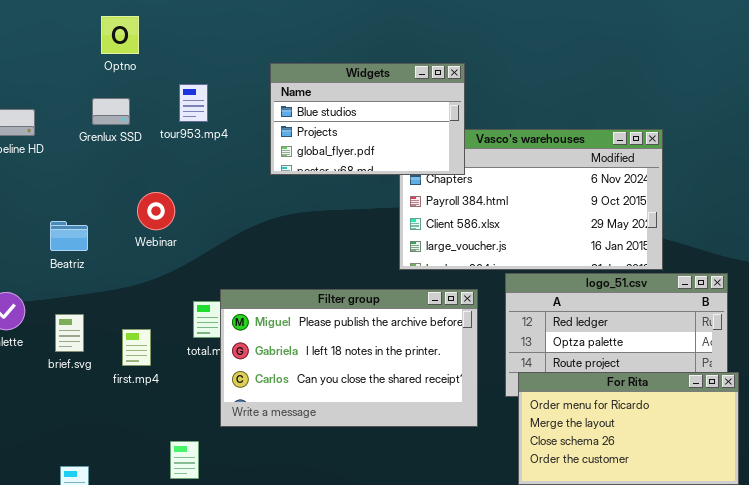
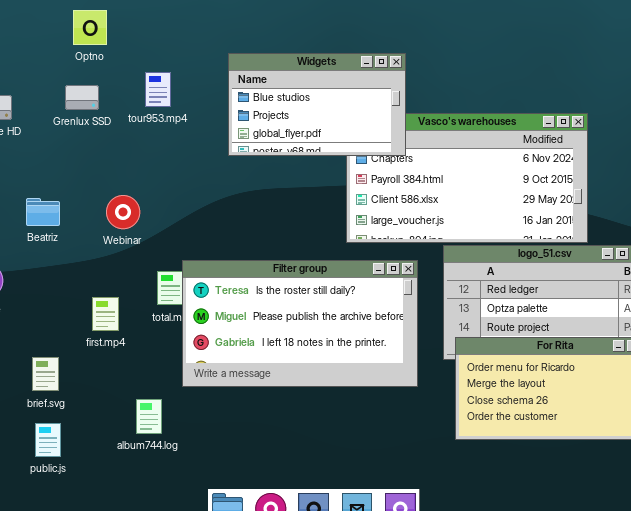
Webinar: [137,192,175,230] -> [106,195,140,229], moved
Filter group: [220,289,478,427] -> [182,260,418,387], scrolled up 1 row
brief.svg: [55,314,84,352] -> [32,357,59,391], moved

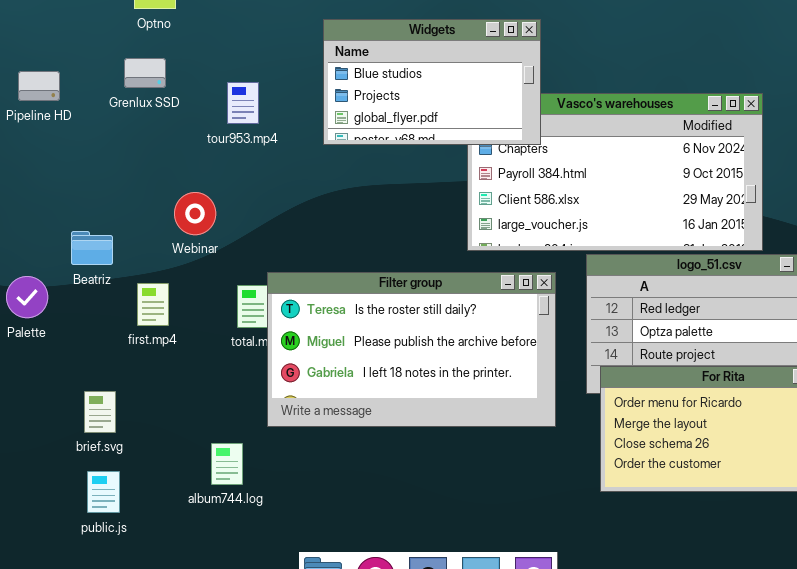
tour953.mp4: [145,72,171,107] -> [227,82,259,124], moved
Beatriz: [26,198,60,226] -> [71,231,113,265], moved
first.mp4: [92,297,119,331] -> [137,283,169,326], moved

